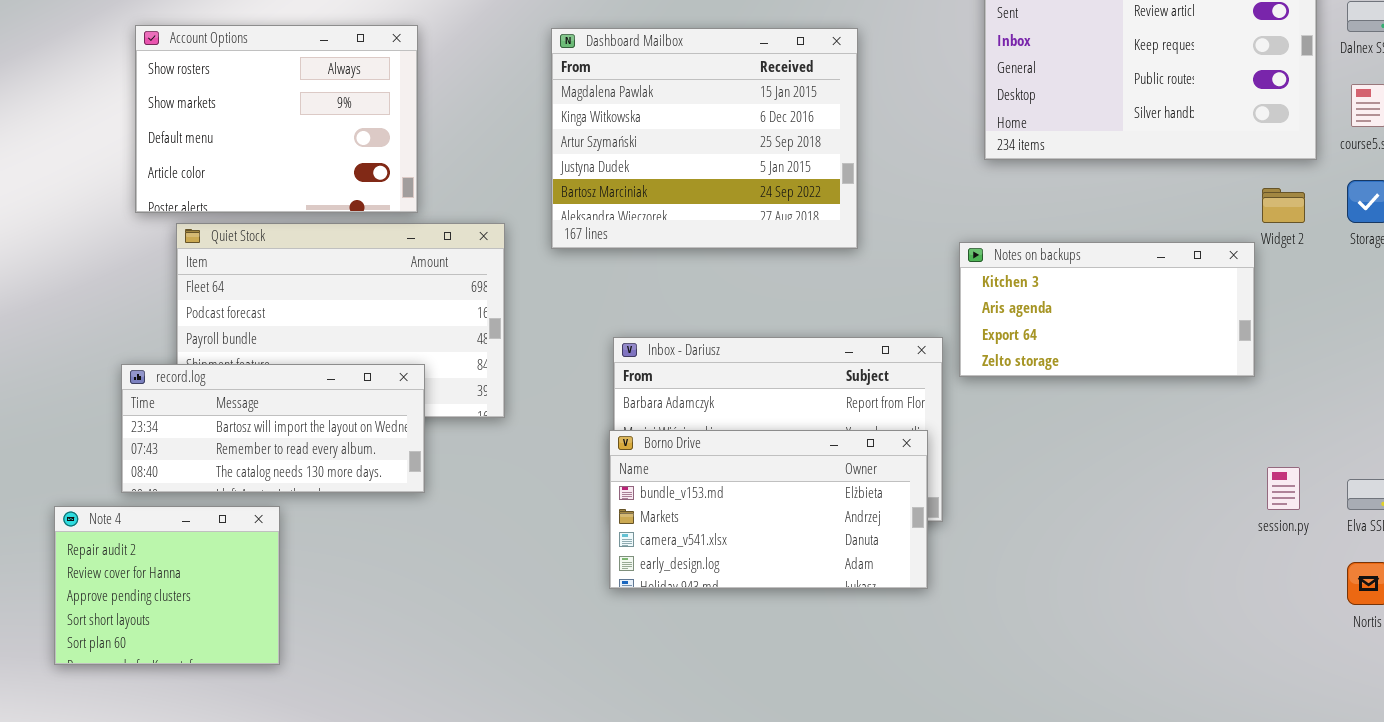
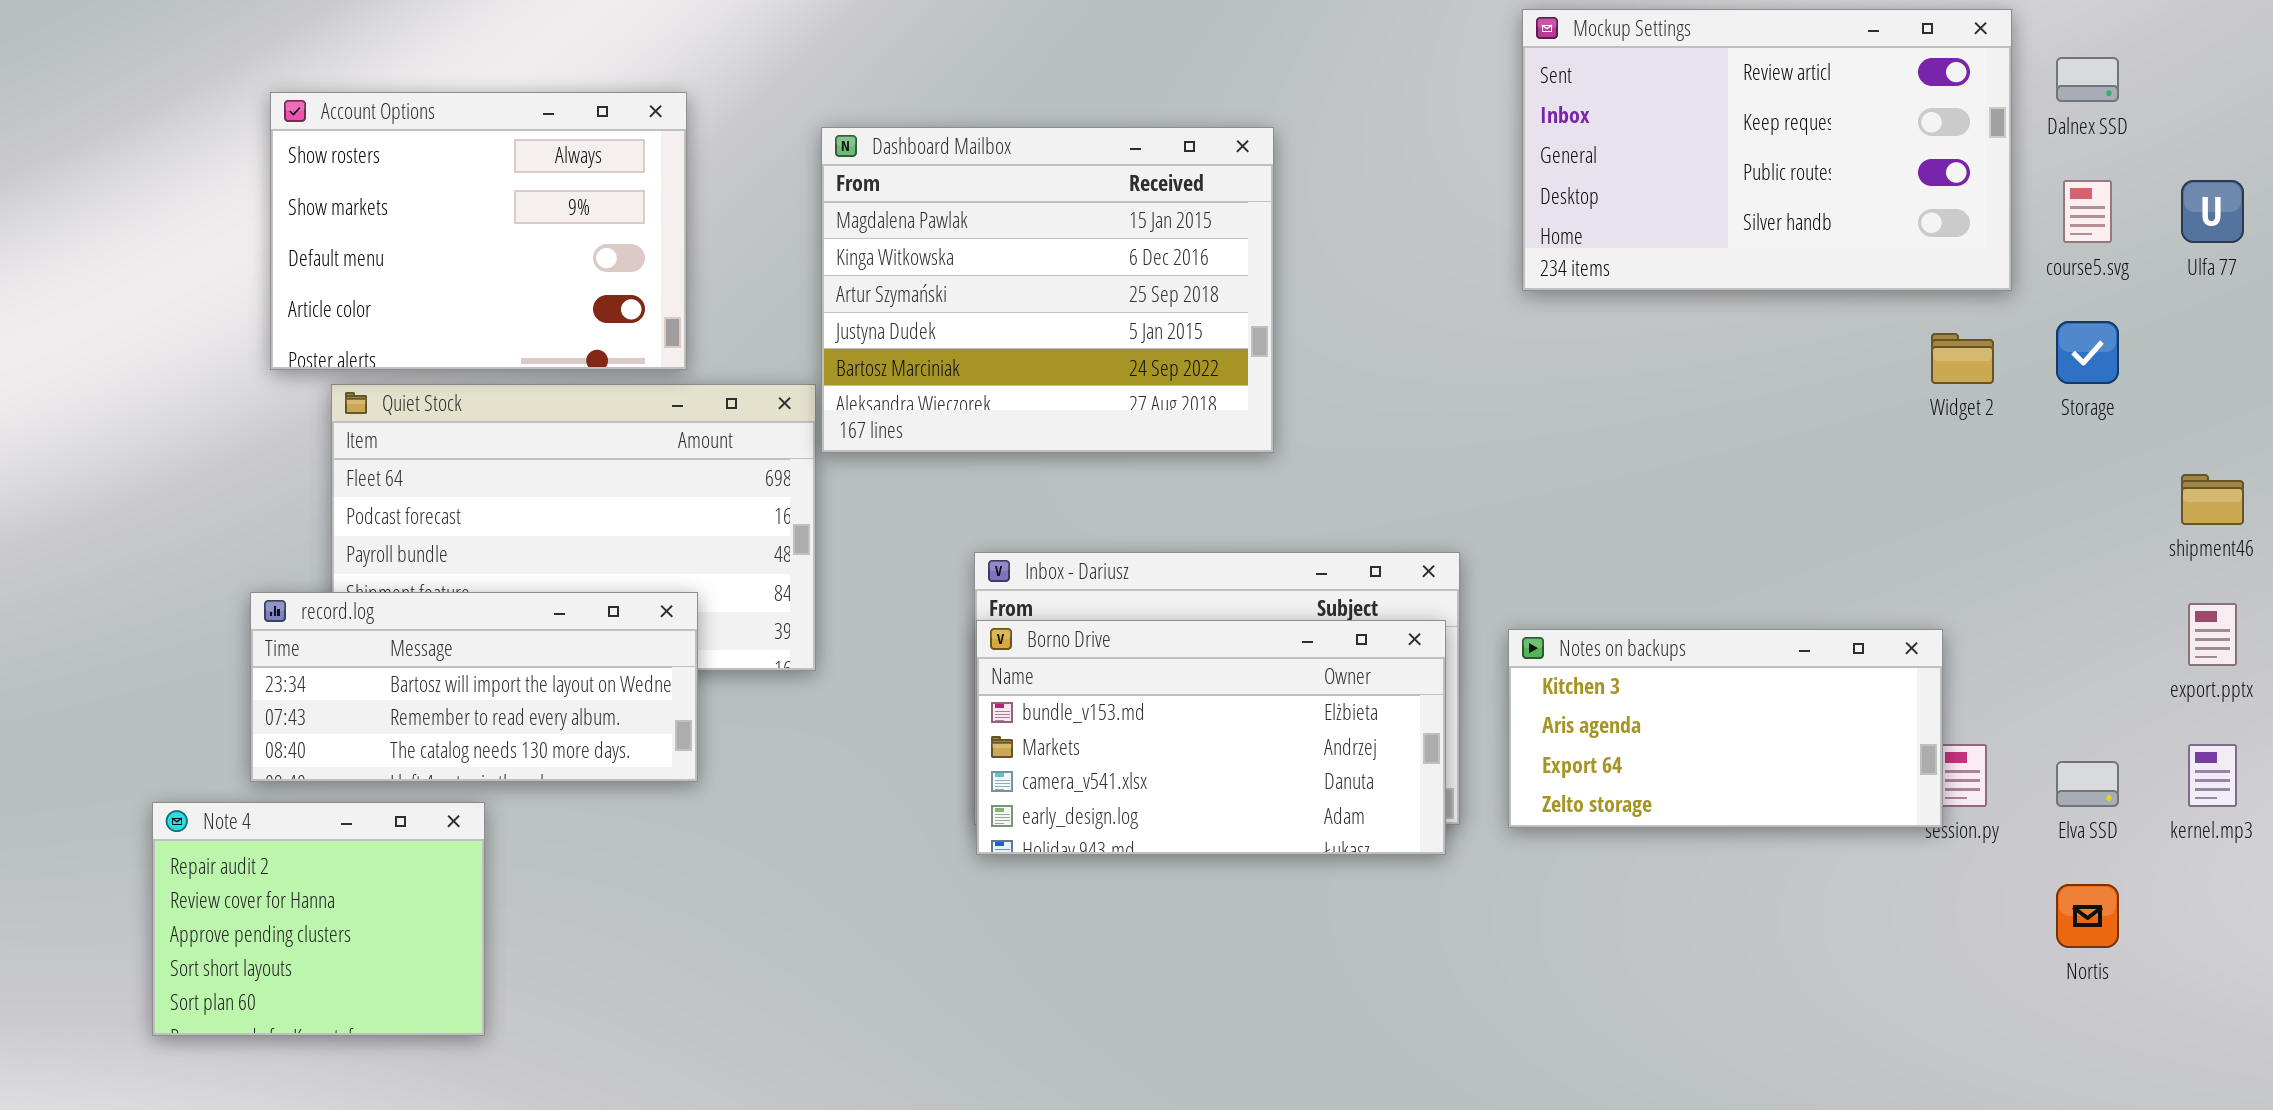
Dashboard Mailbox: [551,28,858,249] -> [821,127,1274,453], moved
Notes on backups: [959,242,1255,377] -> [1508,629,1943,828], moved
Borno Drive: [609,430,928,589] -> [976,620,1446,855], moved

